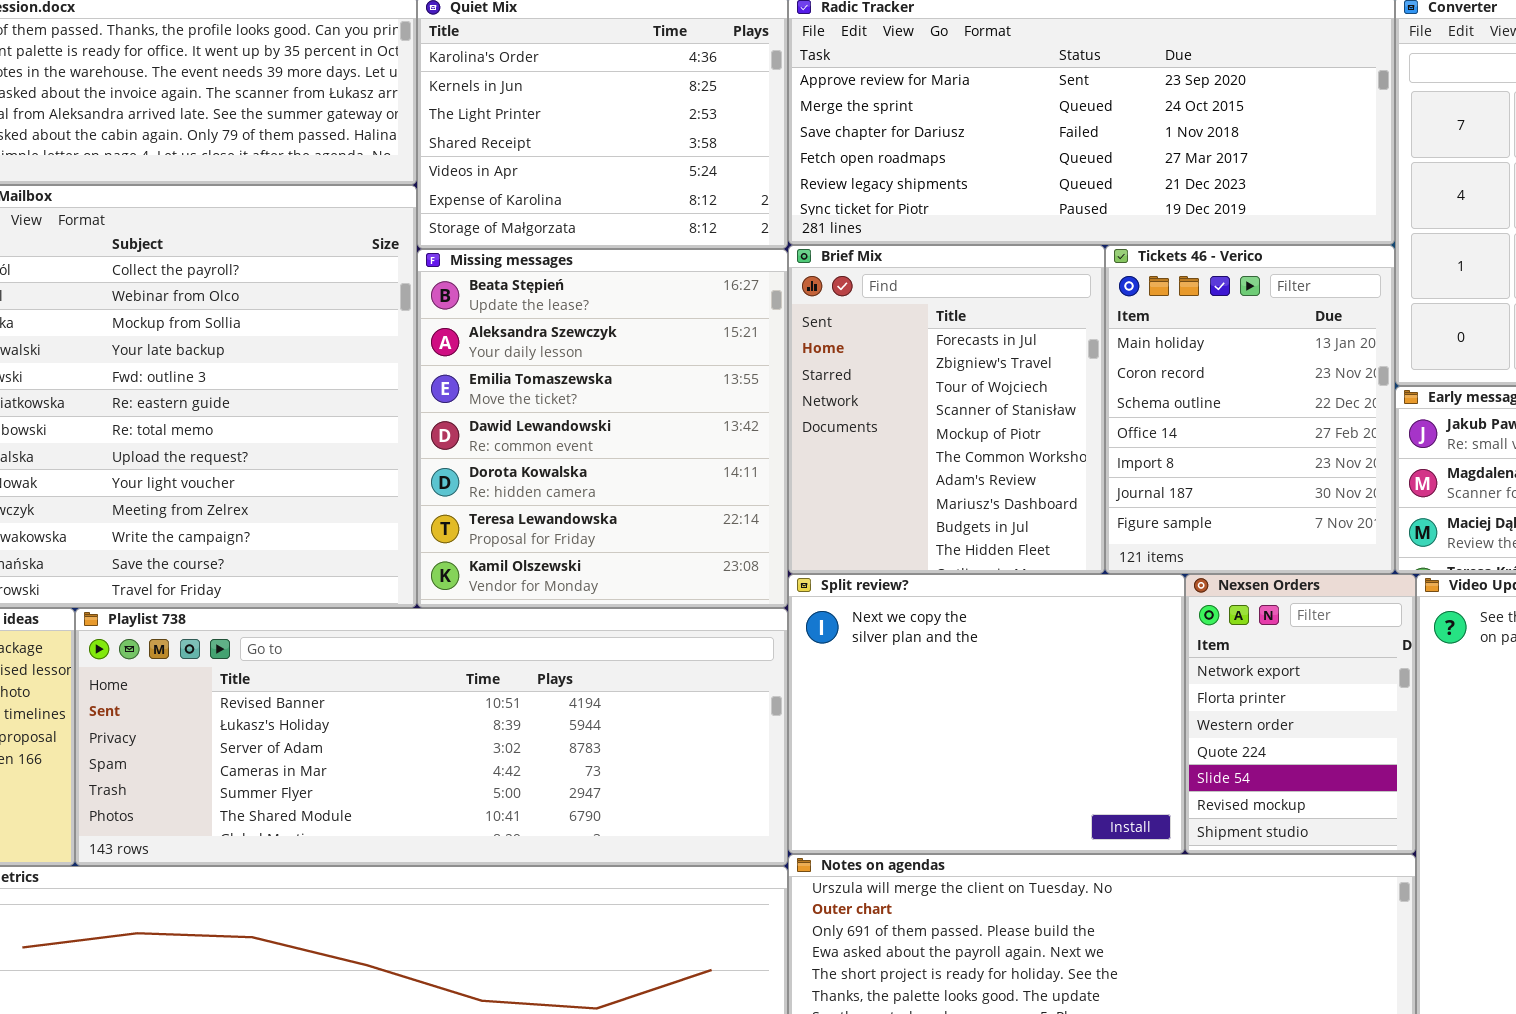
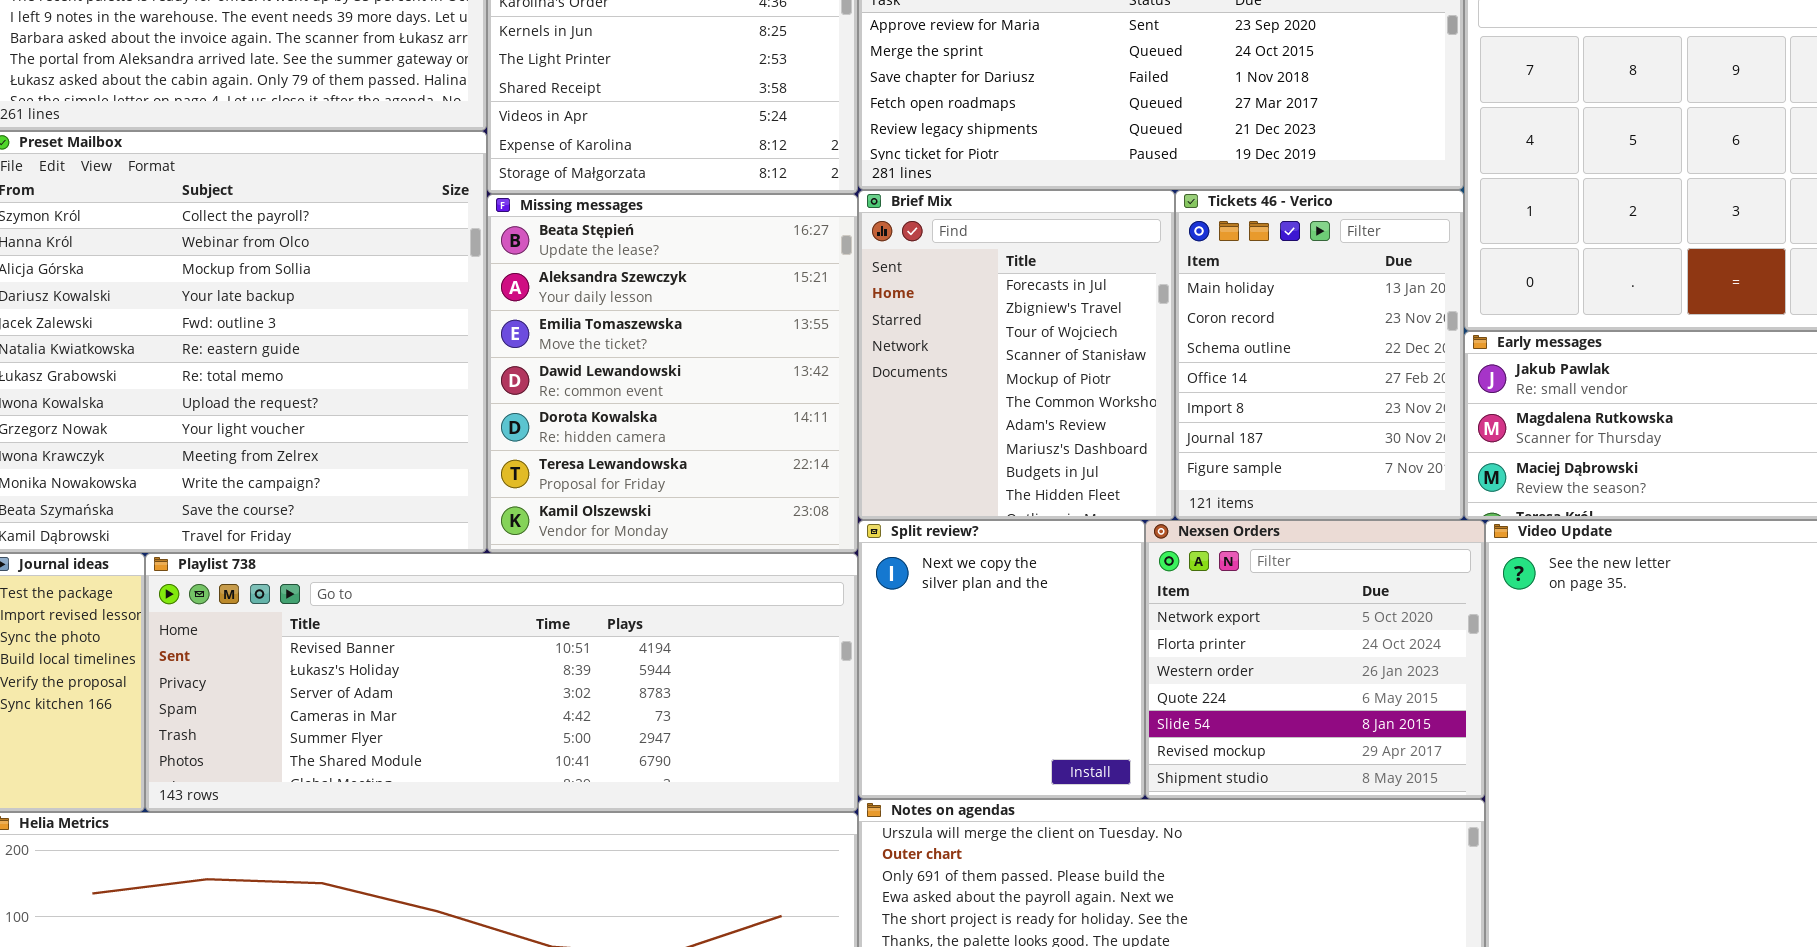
Split review?: [788,574,1185,854] -> [858,520,1145,799], resized
Nexsen Orders: [1185,574,1416,854] -> [1145,520,1485,799], resized

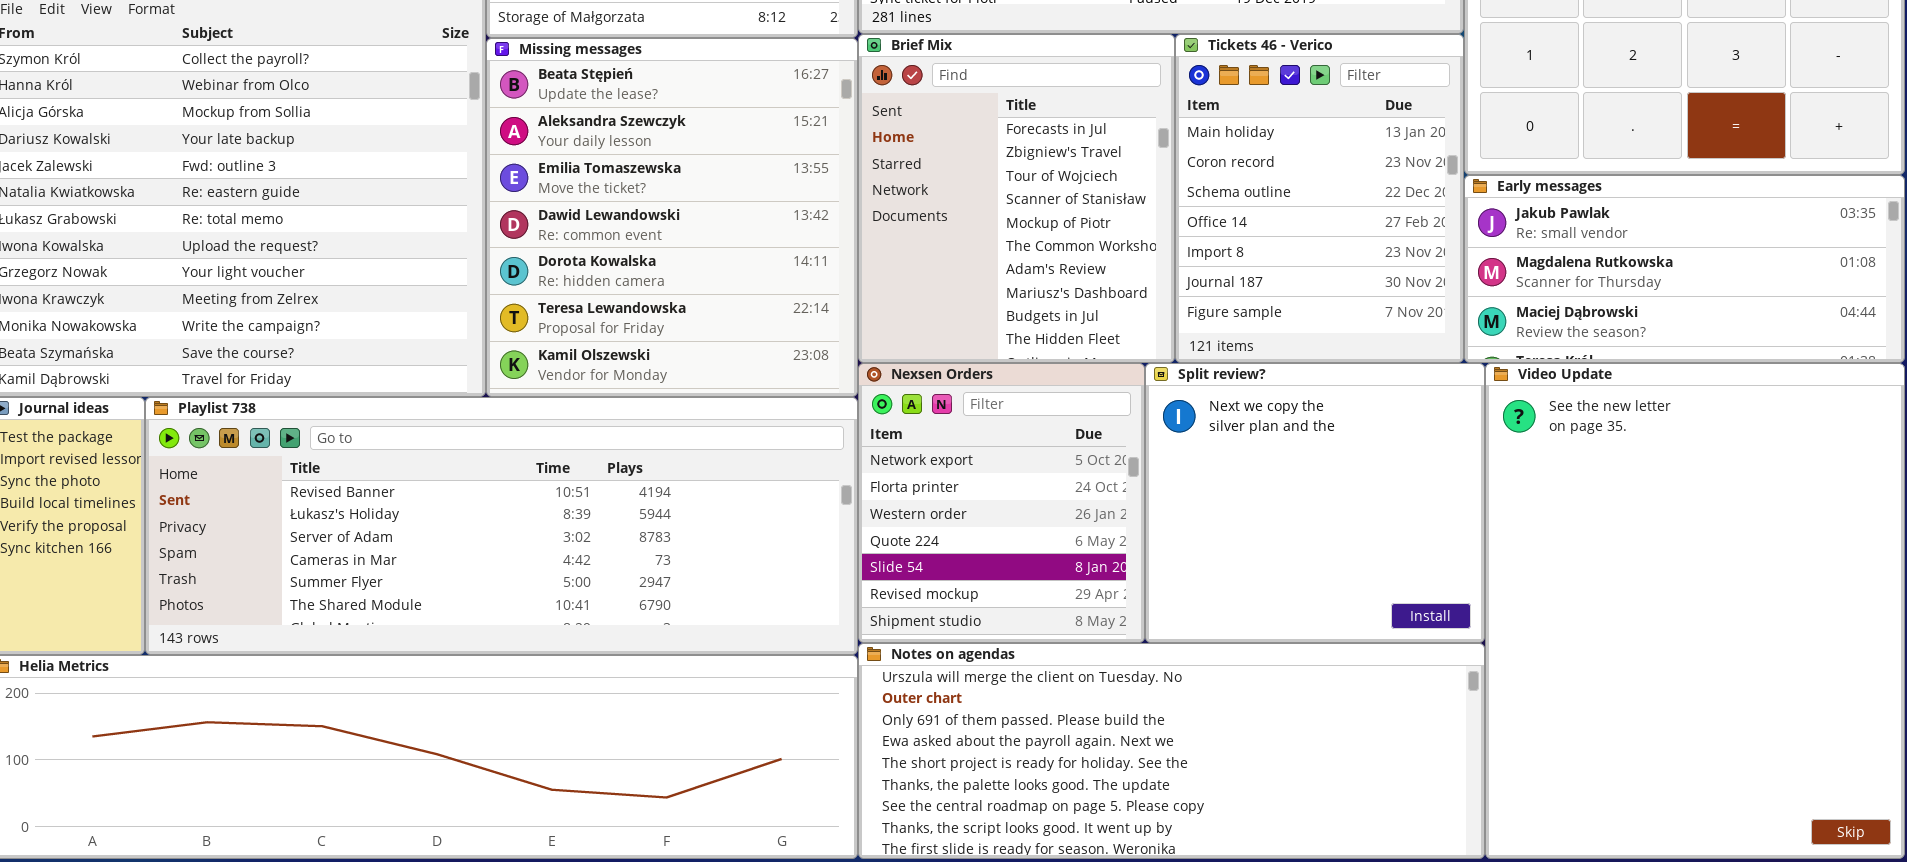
Split review?: [858,520,1145,799] -> [1145,363,1485,643], moved, resized
Nexsen Orders: [1145,520,1485,799] -> [858,363,1145,643], moved, resized

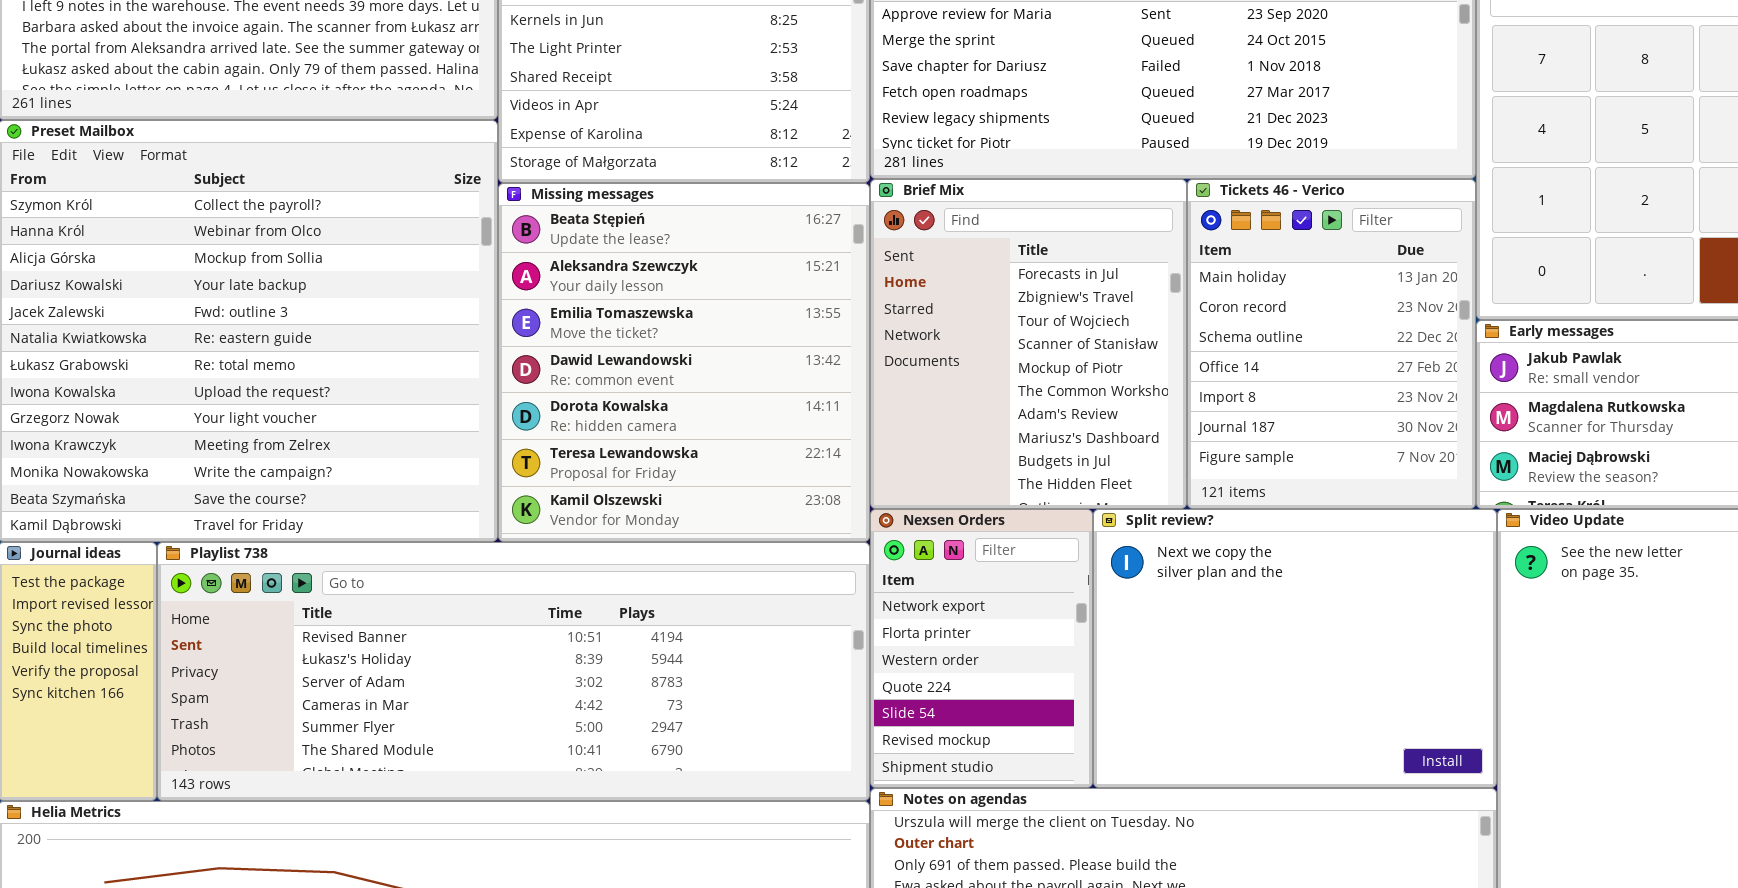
Nexsen Orders: [858,363,1145,643] -> [870,509,1093,788], resized
Split review?: [1145,363,1485,643] -> [1093,509,1497,788], resized

